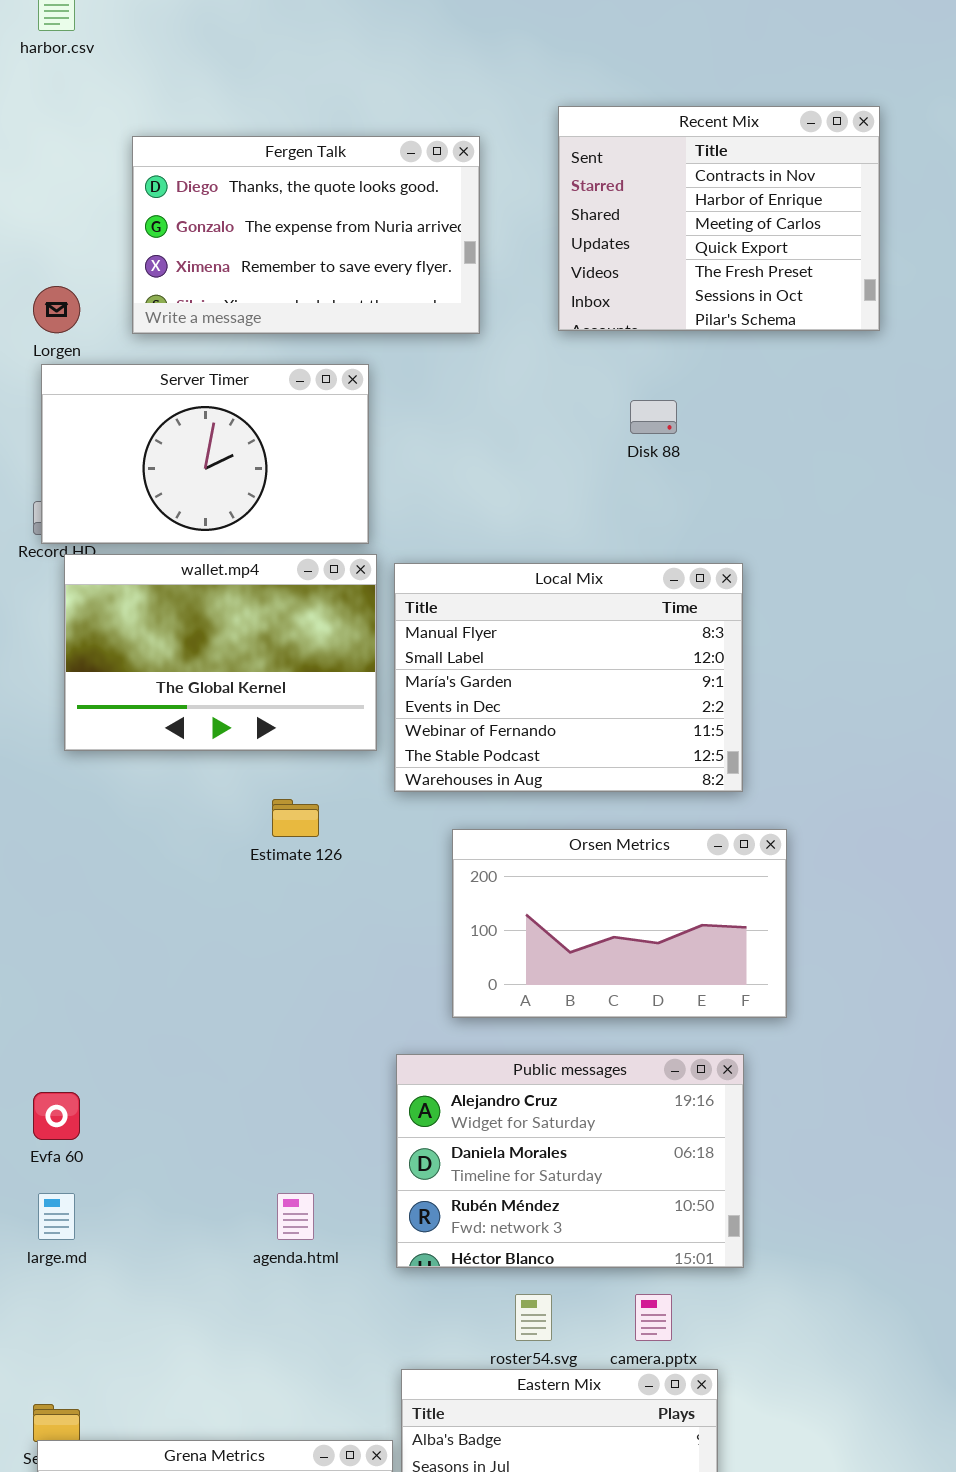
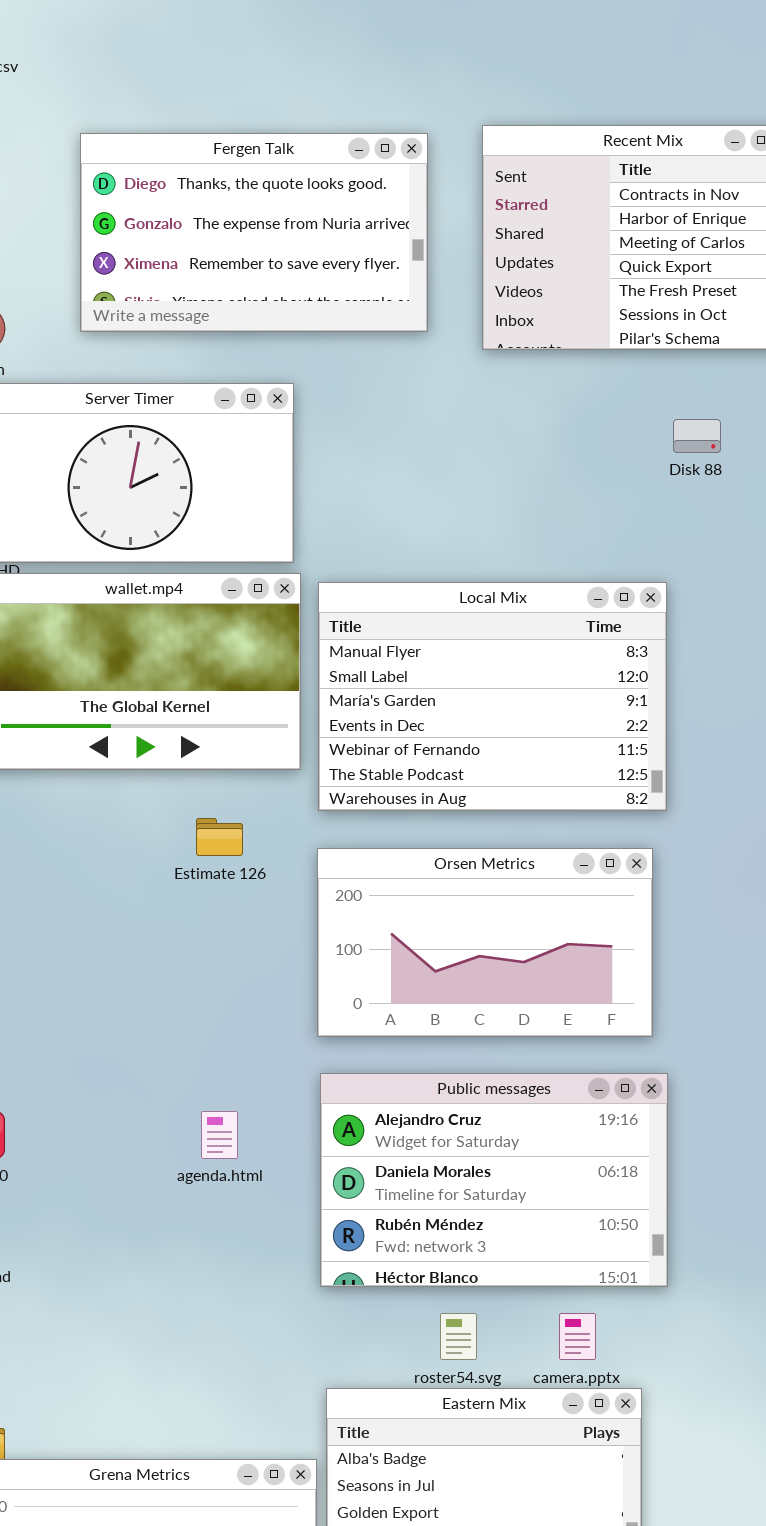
Fergen Talk: [132,136,480,334] -> [80,133,428,332], moved
Disk 88: [630,400,677,434] -> [673,419,721,453], moved
Orsen Metrics: [452,829,787,1018] -> [317,848,653,1037], moved
agenda.html: [277,1193,314,1240] -> [201,1111,238,1159], moved

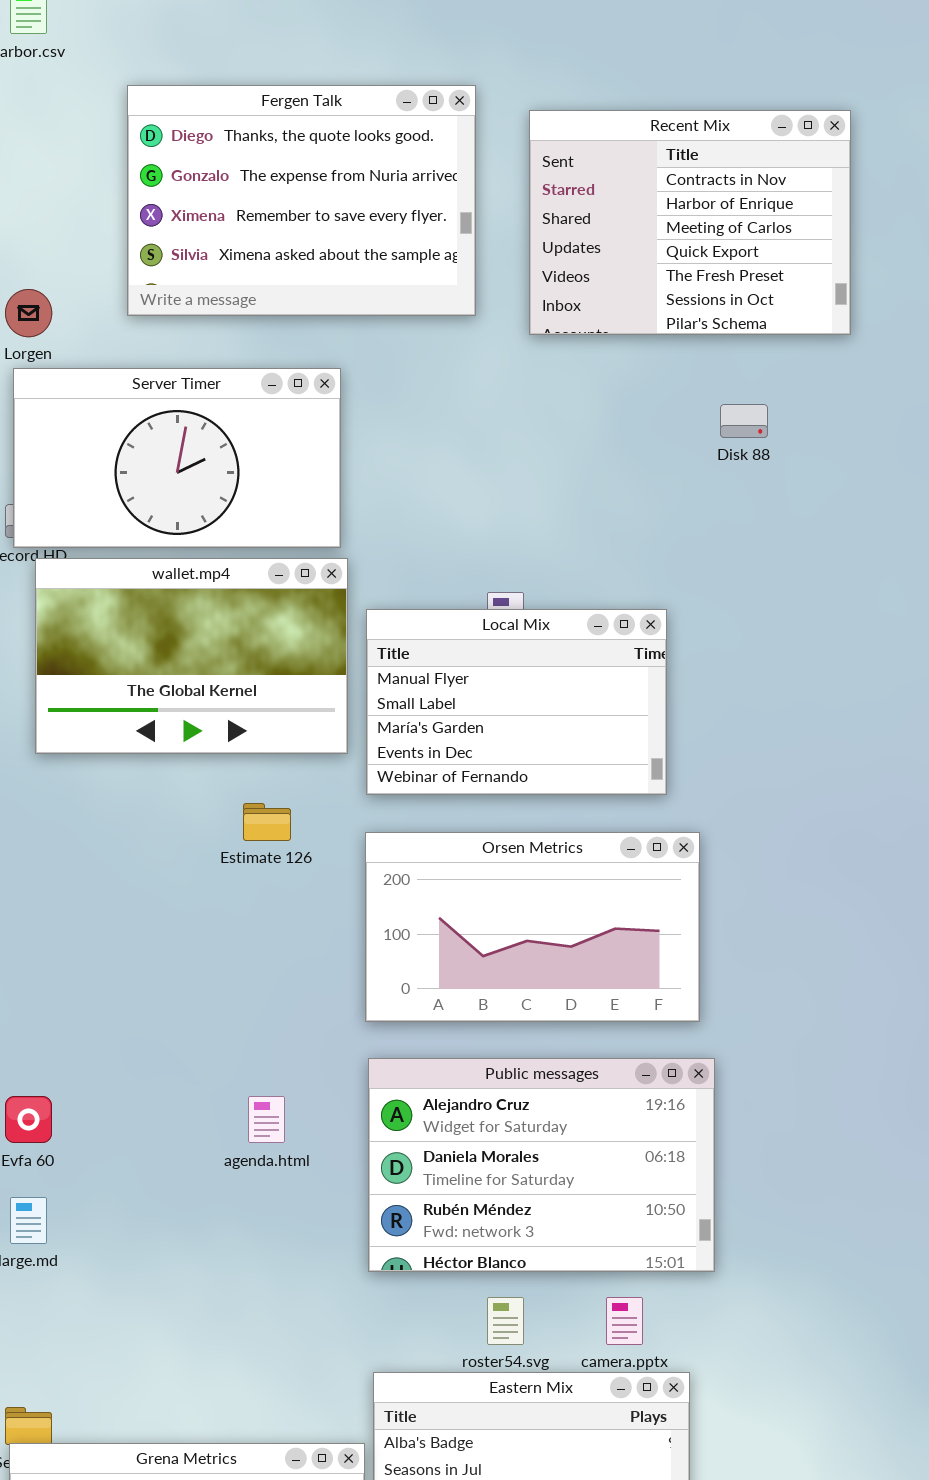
Fergen Talk: [80,133,428,332] -> [127,85,476,316], resized
Local Mix: [318,582,667,811] -> [366,609,667,795], resized

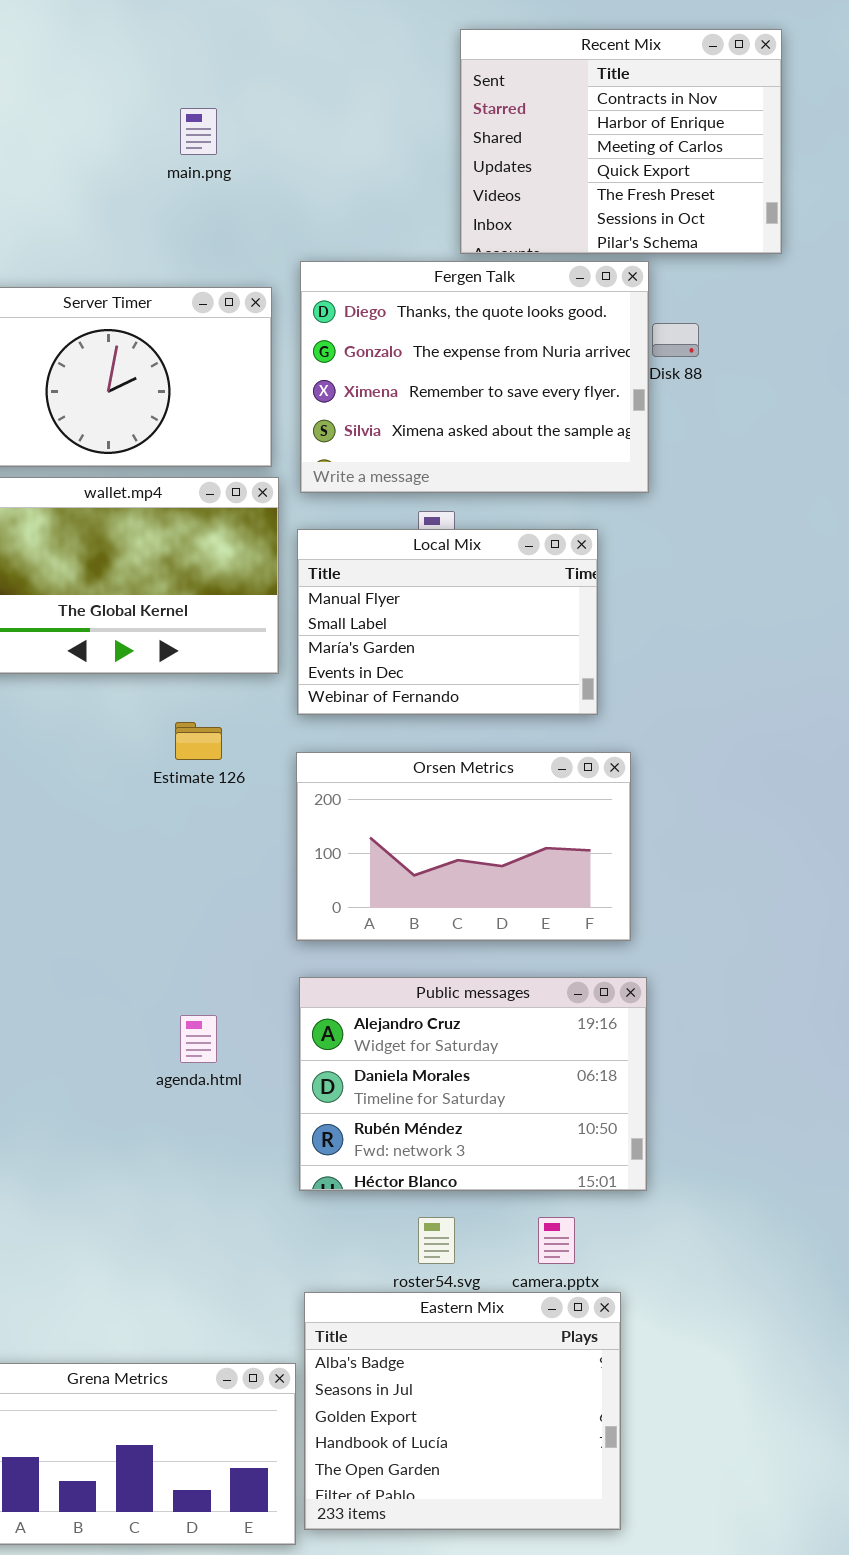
Fergen Talk: [127,85,476,316] -> [300,261,649,493], moved

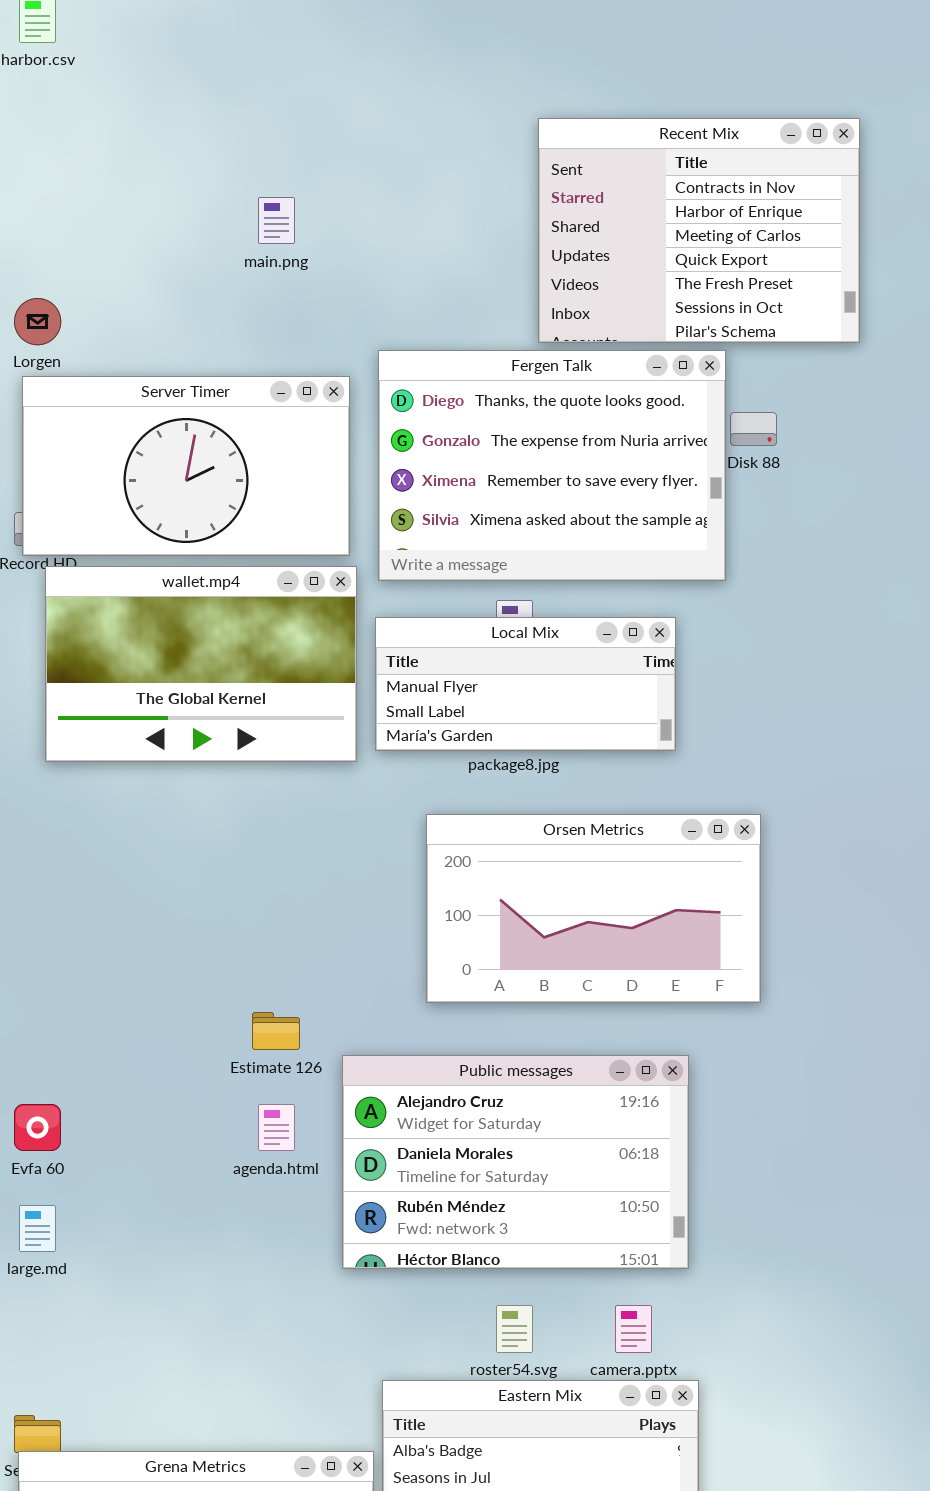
Local Mix: [297,529,598,715] -> [375,617,676,751], resized
Estimate 126: [175,722,222,760] -> [252,1012,300,1050], moved
Orsen Metrics: [296,752,631,941] -> [426,814,761,1003], moved
Public messages: [299,977,647,1191] -> [342,1055,689,1269], moved

